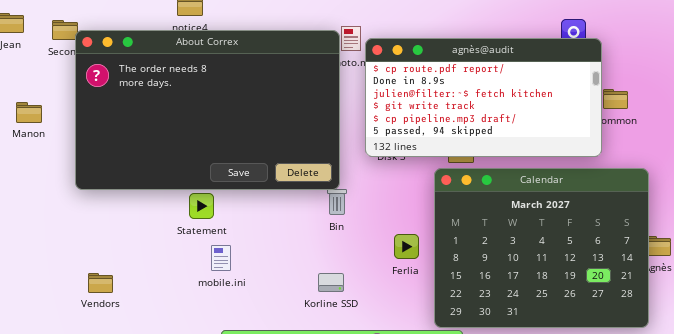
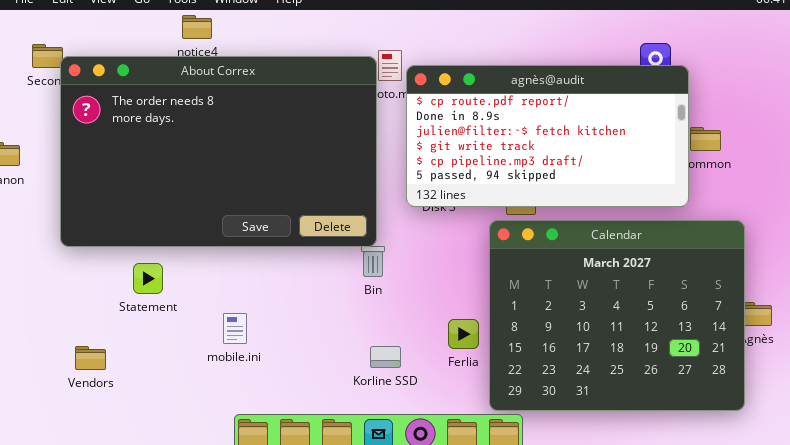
Statement: [189,193,214,219] -> [133,263,163,294], moved
Ferlia: [394,234,419,259] -> [448,319,479,349], moved
Korline SSD: [318,273,344,292] -> [370,346,401,368], moved

